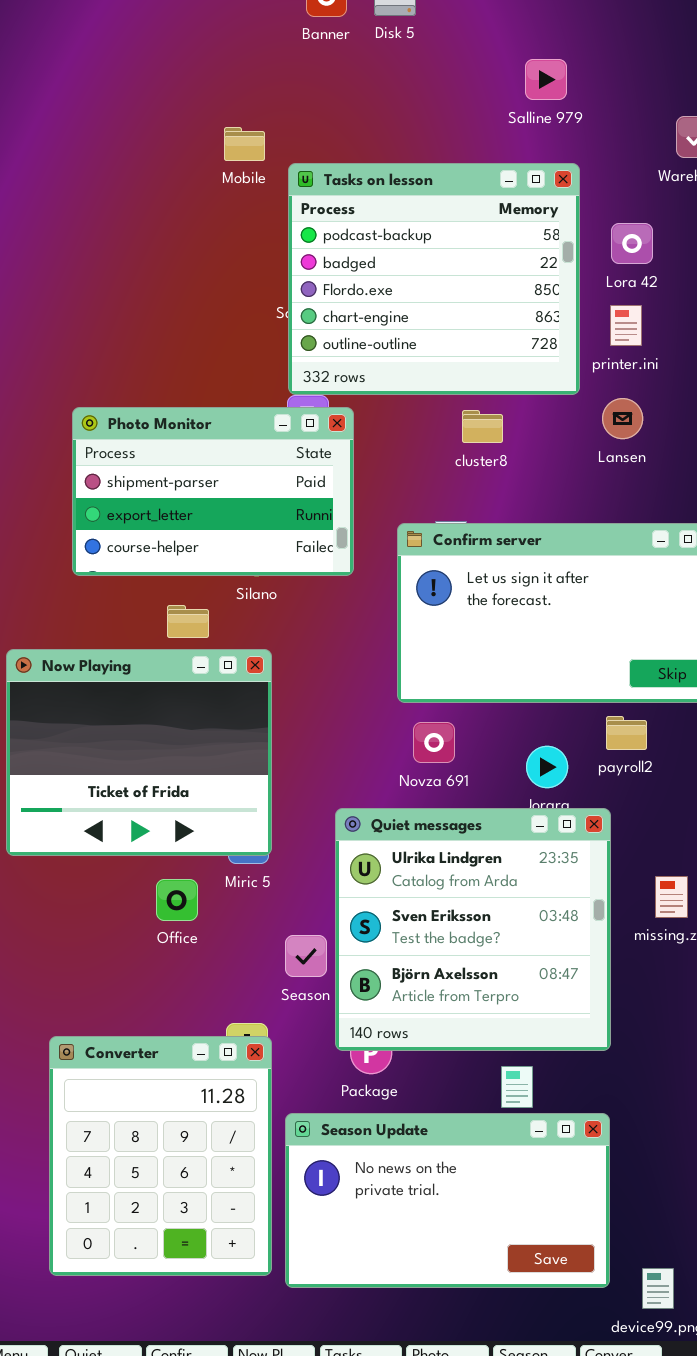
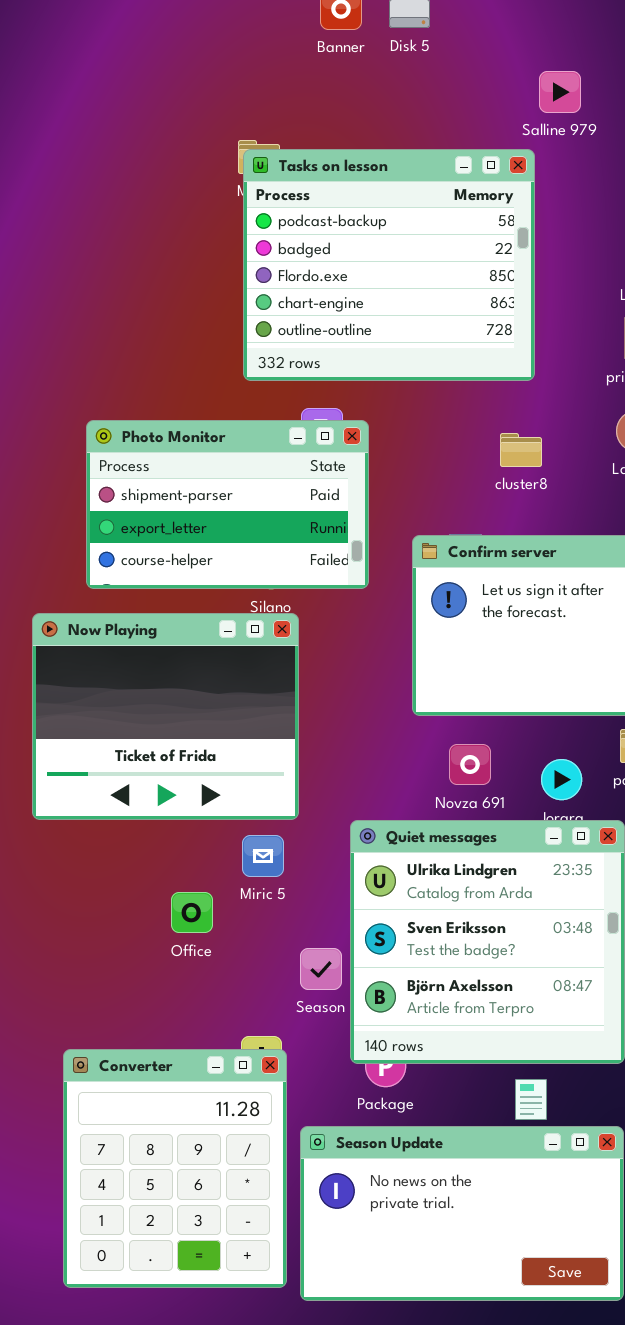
Tasks on lesson: [288,163,580,395] -> [243,149,535,381], moved
cluster8: [462,410,503,443] -> [500,433,542,467], moved
Now Playing: [6,649,272,856] -> [32,613,299,820], moved
Novza 691: [413,722,455,763] -> [449,744,491,785], moved

